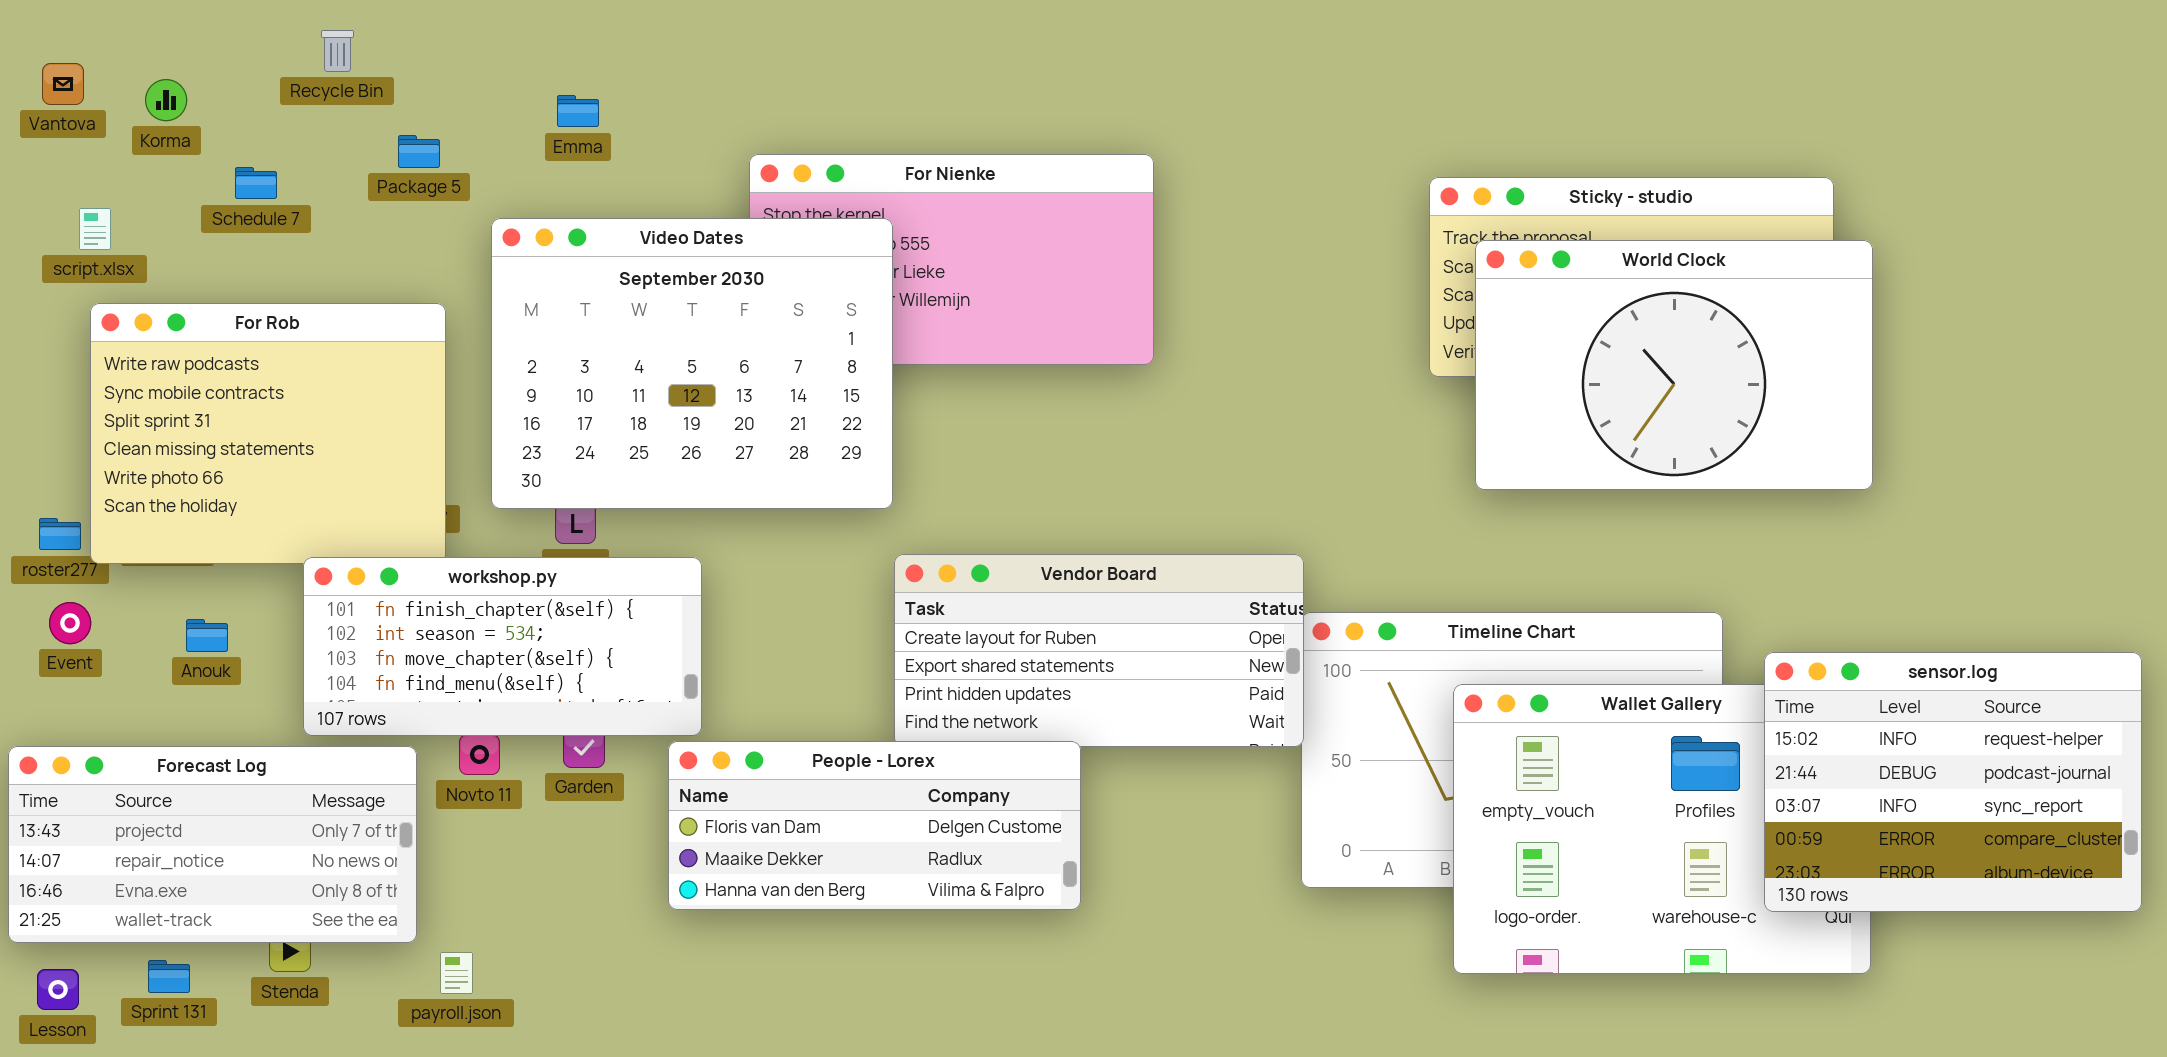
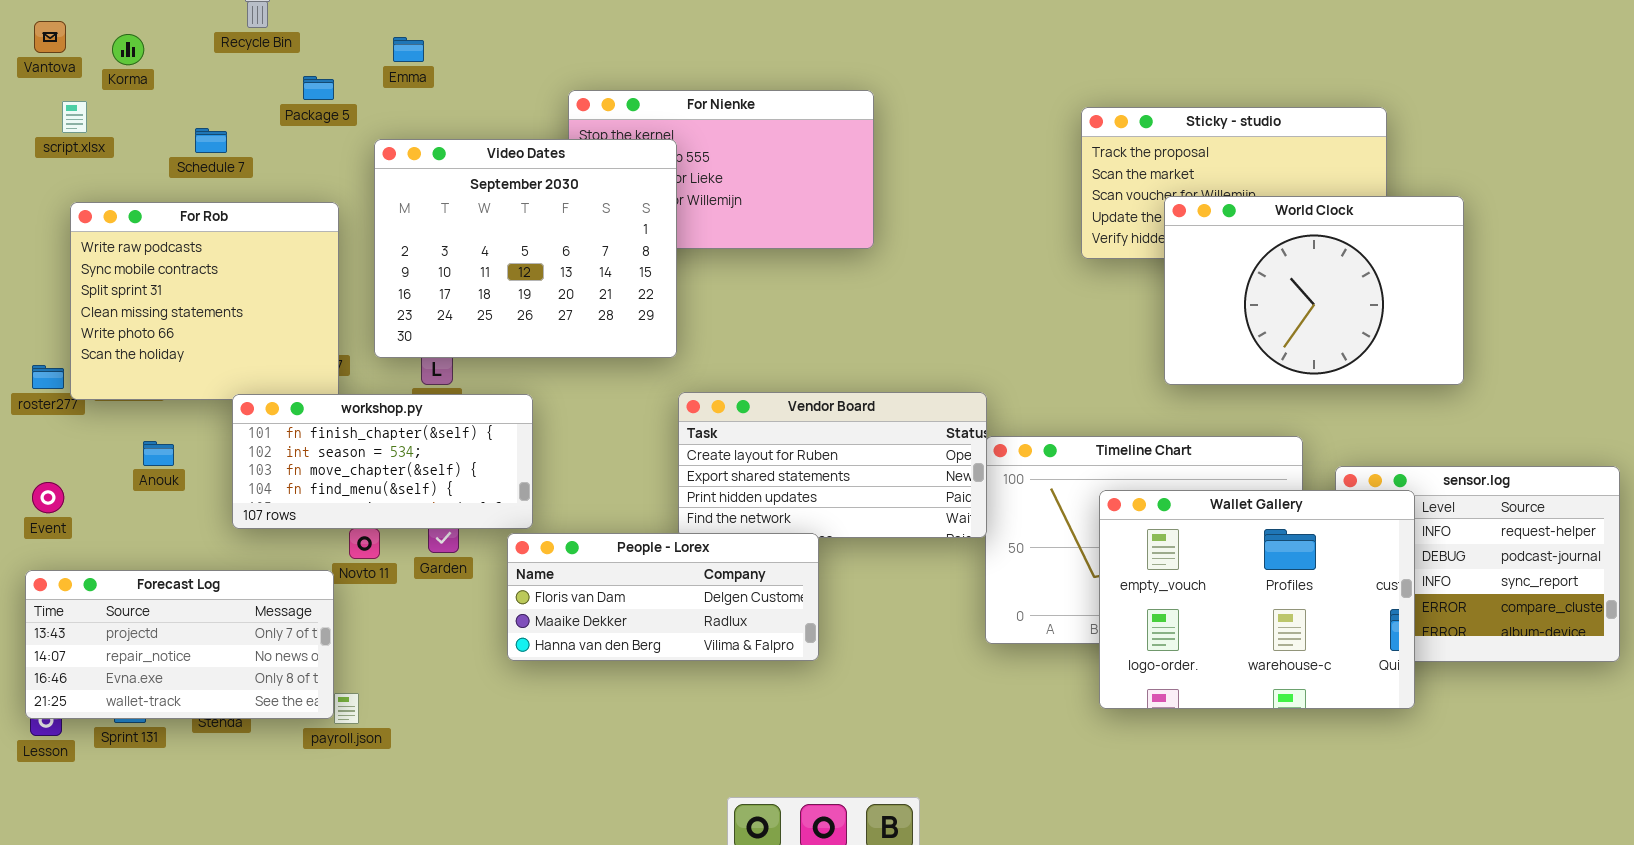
Emma: [557,95,599,127] -> [393,37,424,62], moved
Schedule 7: [235,167,277,199] -> [195,128,227,153], moved
script.xlsx: [79,208,111,250] -> [62,101,87,133], moved
World Clock: [1475,240,1873,490] -> [1164,196,1464,385], moved
Event: [49,602,91,644] -> [32,482,64,513], moved
Wallet Gallery: [1453,684,1871,974] -> [1099,490,1415,709], raised
Forecast Log: [8,746,417,943] -> [25,570,334,719], moved

